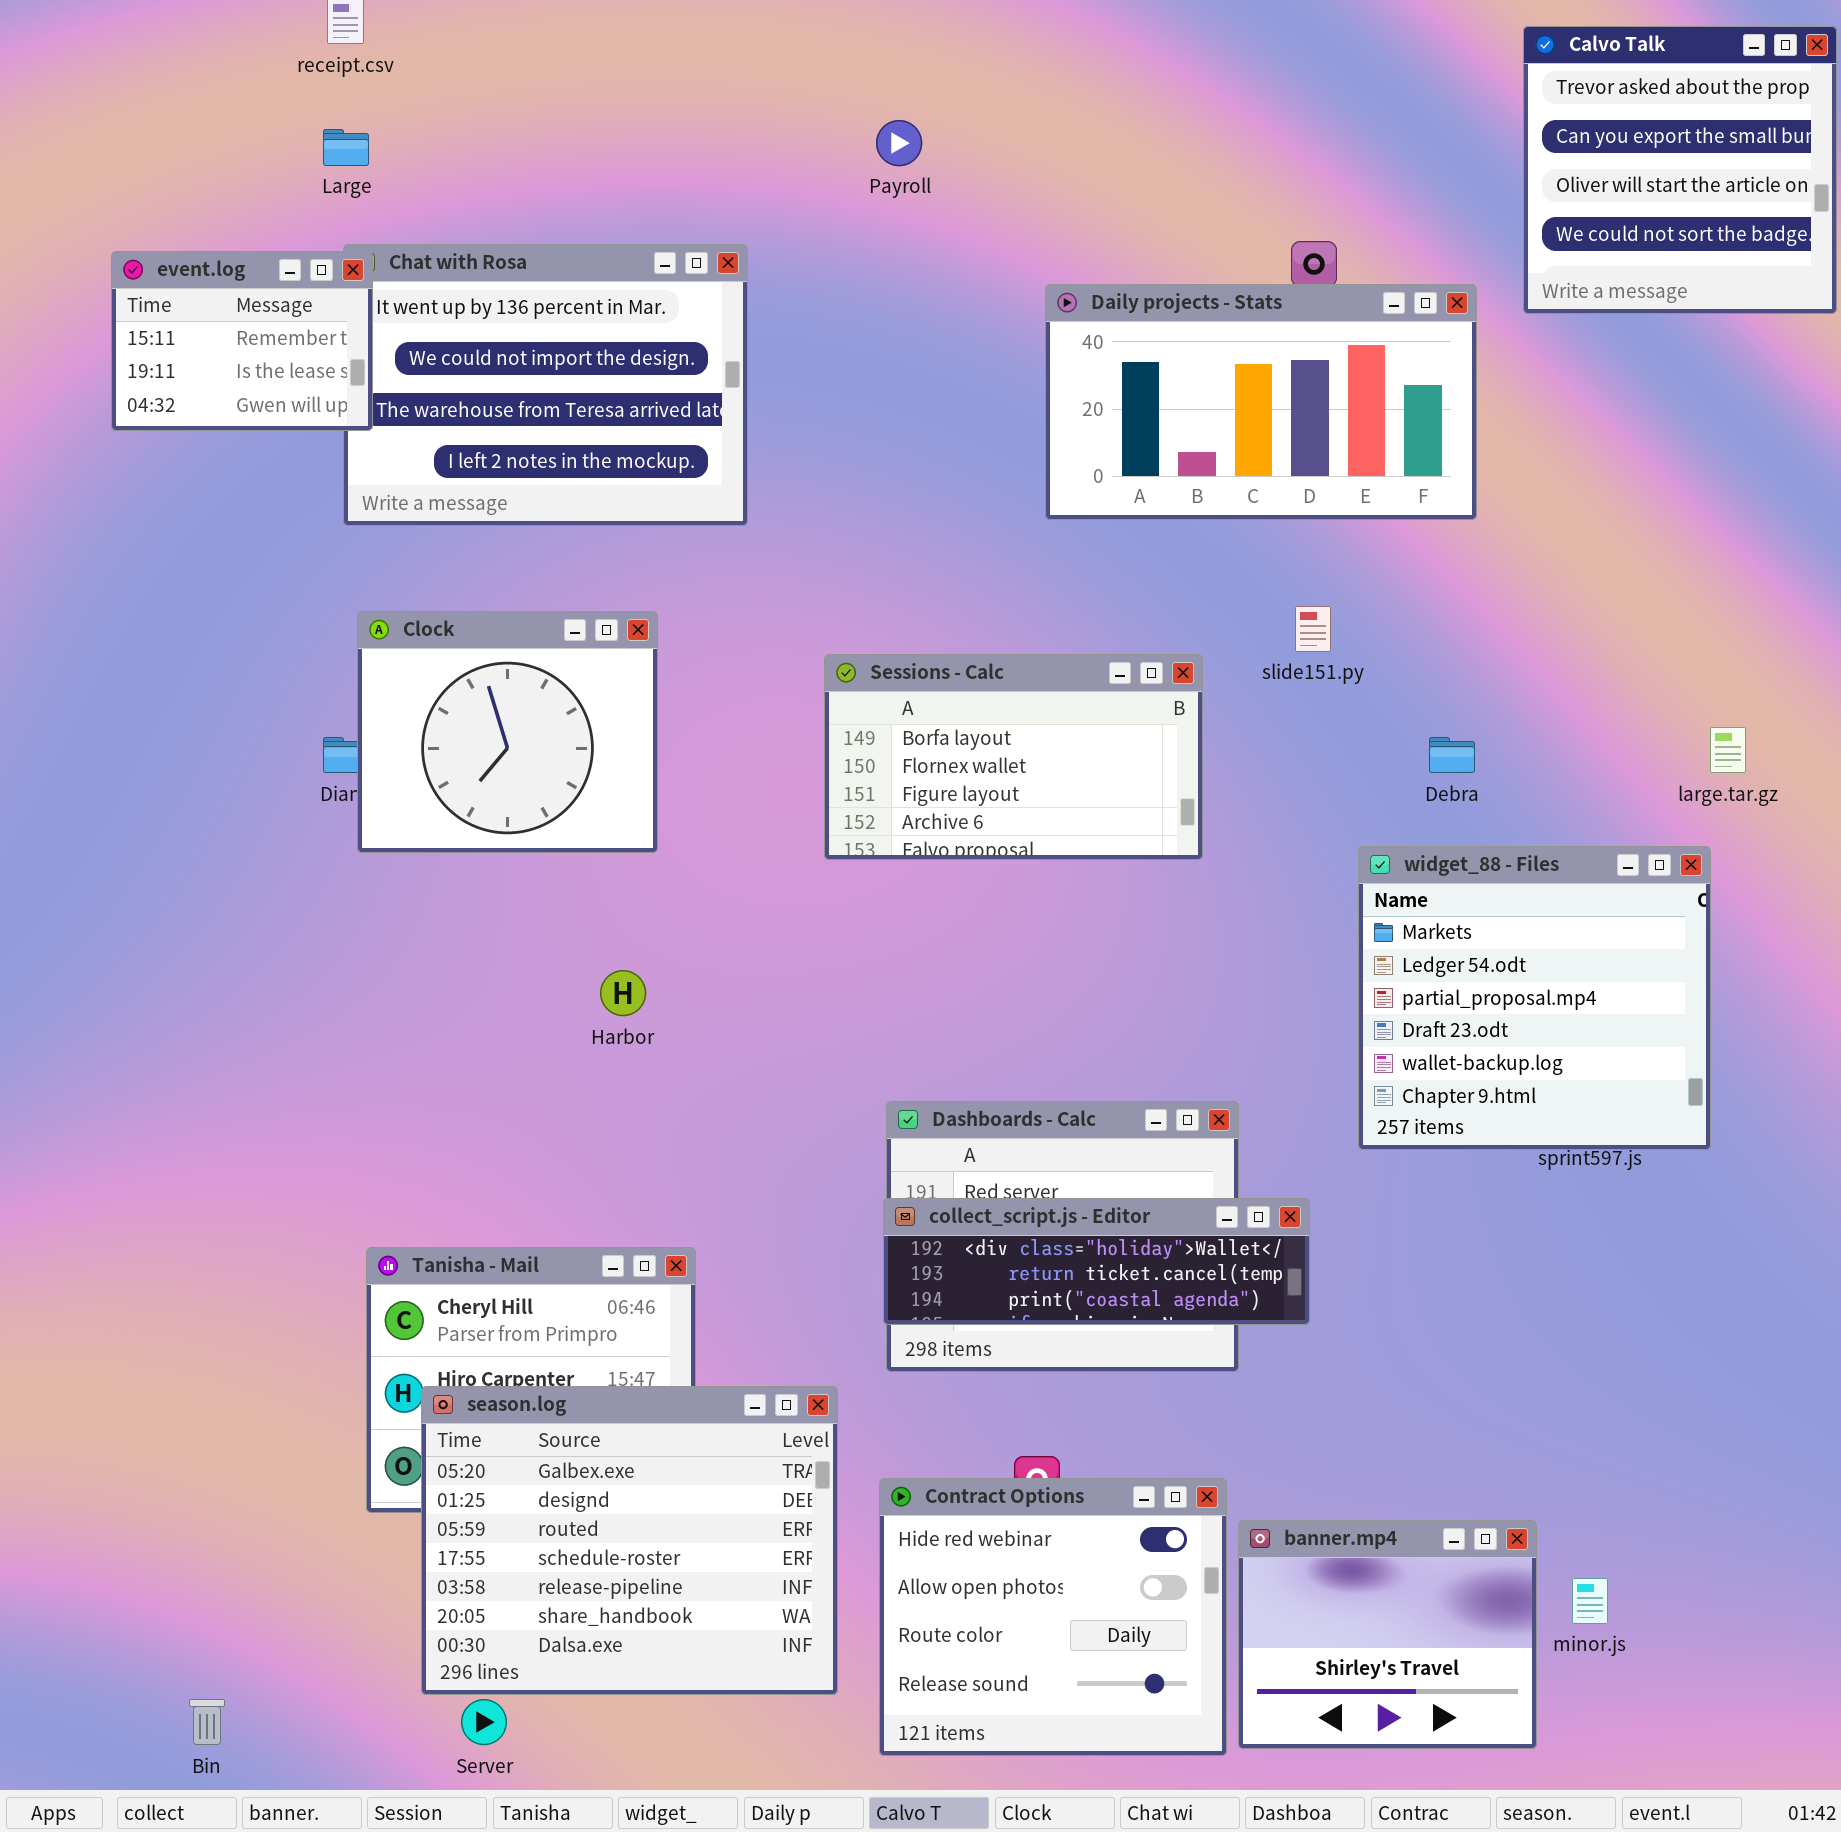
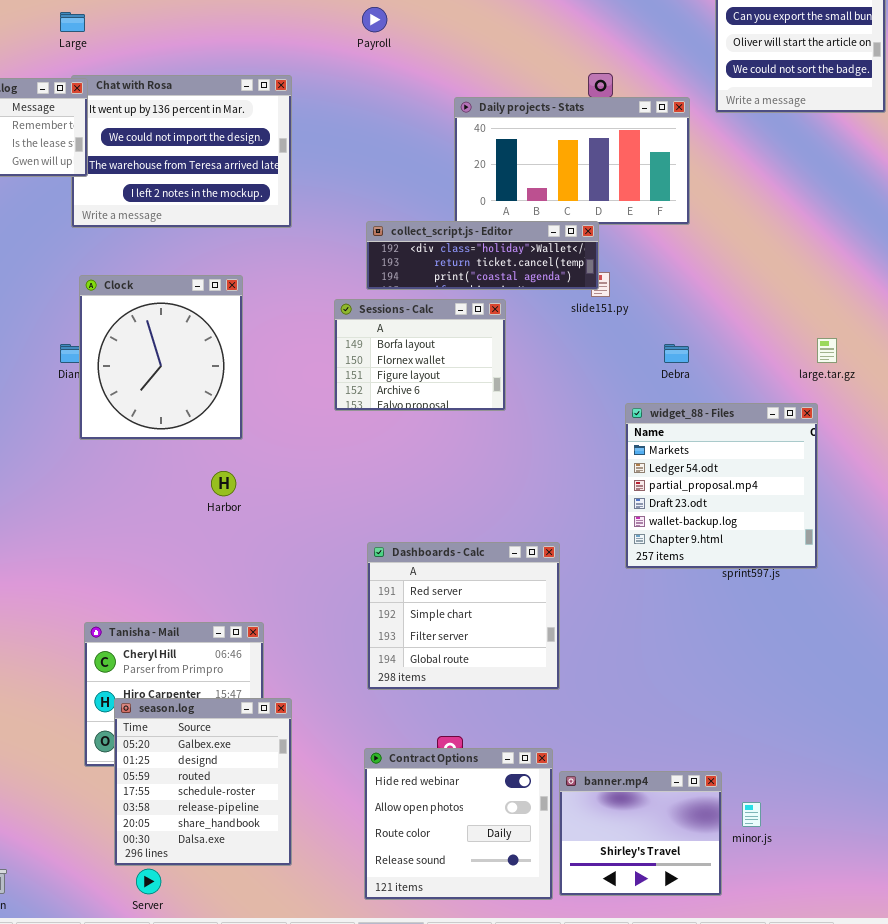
Clock: [357,611,658,853] -> [79,275,243,440], resized
Sessions - Calc: [824,654,1203,860] -> [334,299,506,411], resized
collect_script.js - Editor: [883,1198,1310,1325] -> [366,221,599,290], moved
season.log: [421,1386,838,1695] -> [114,698,292,866], resized

